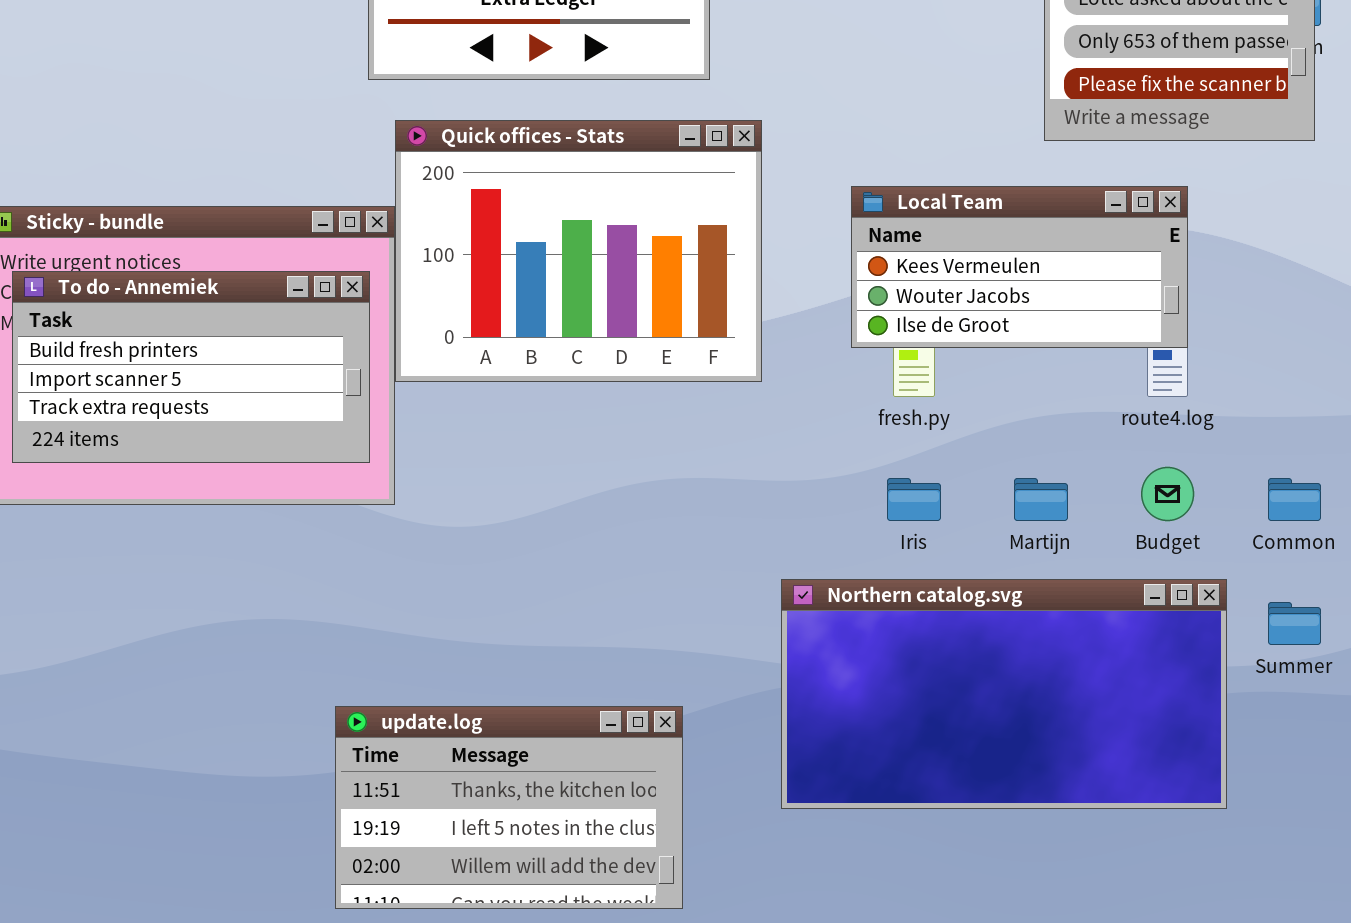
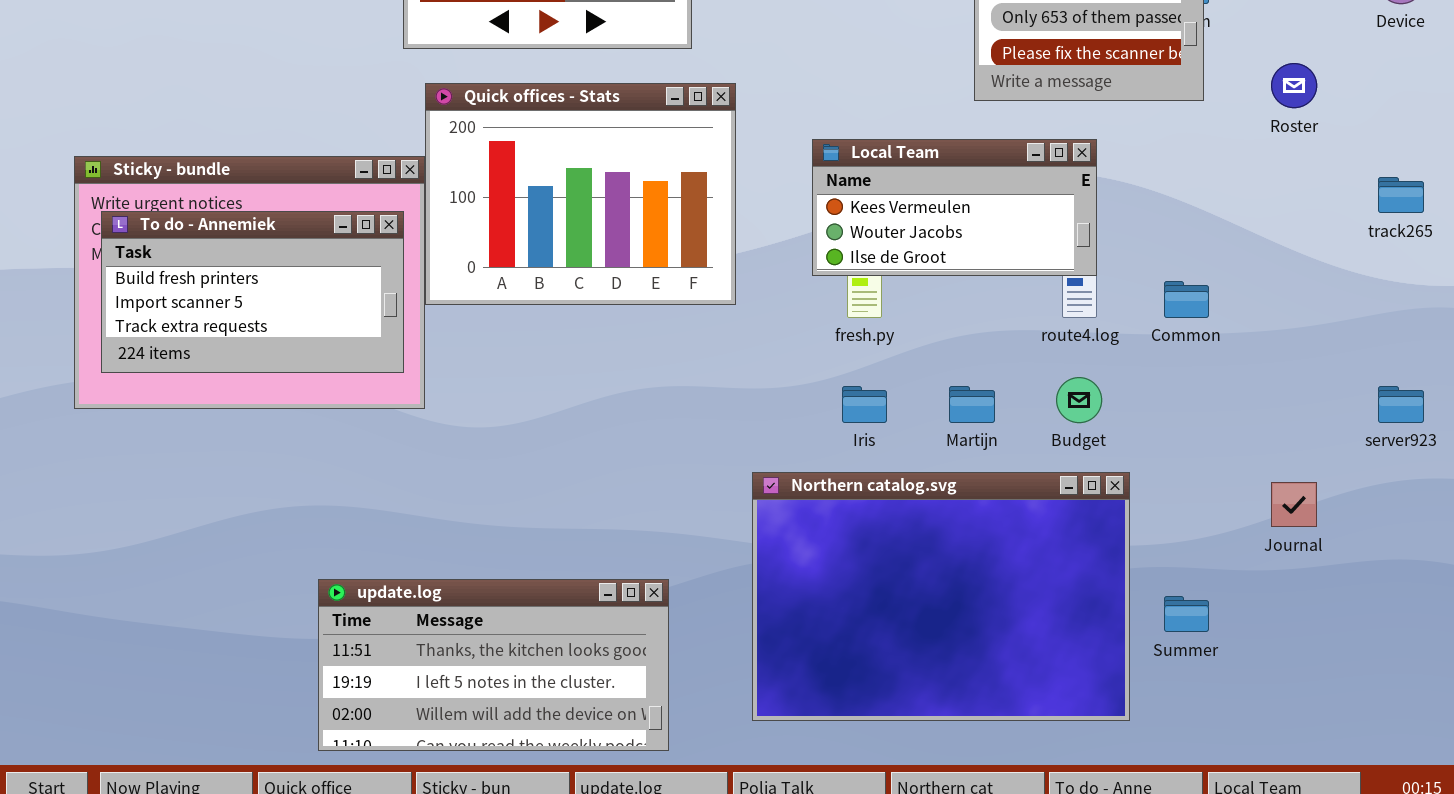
Common: [1268,478,1321,521] -> [1164,281,1209,318], moved
Northern catalog.svg: [781,579,1227,809] -> [752,472,1130,721], resized
Summer: [1268,602,1321,645] -> [1164,596,1209,632], moved
update.log: [335,706,683,909] -> [318,579,669,751], resized

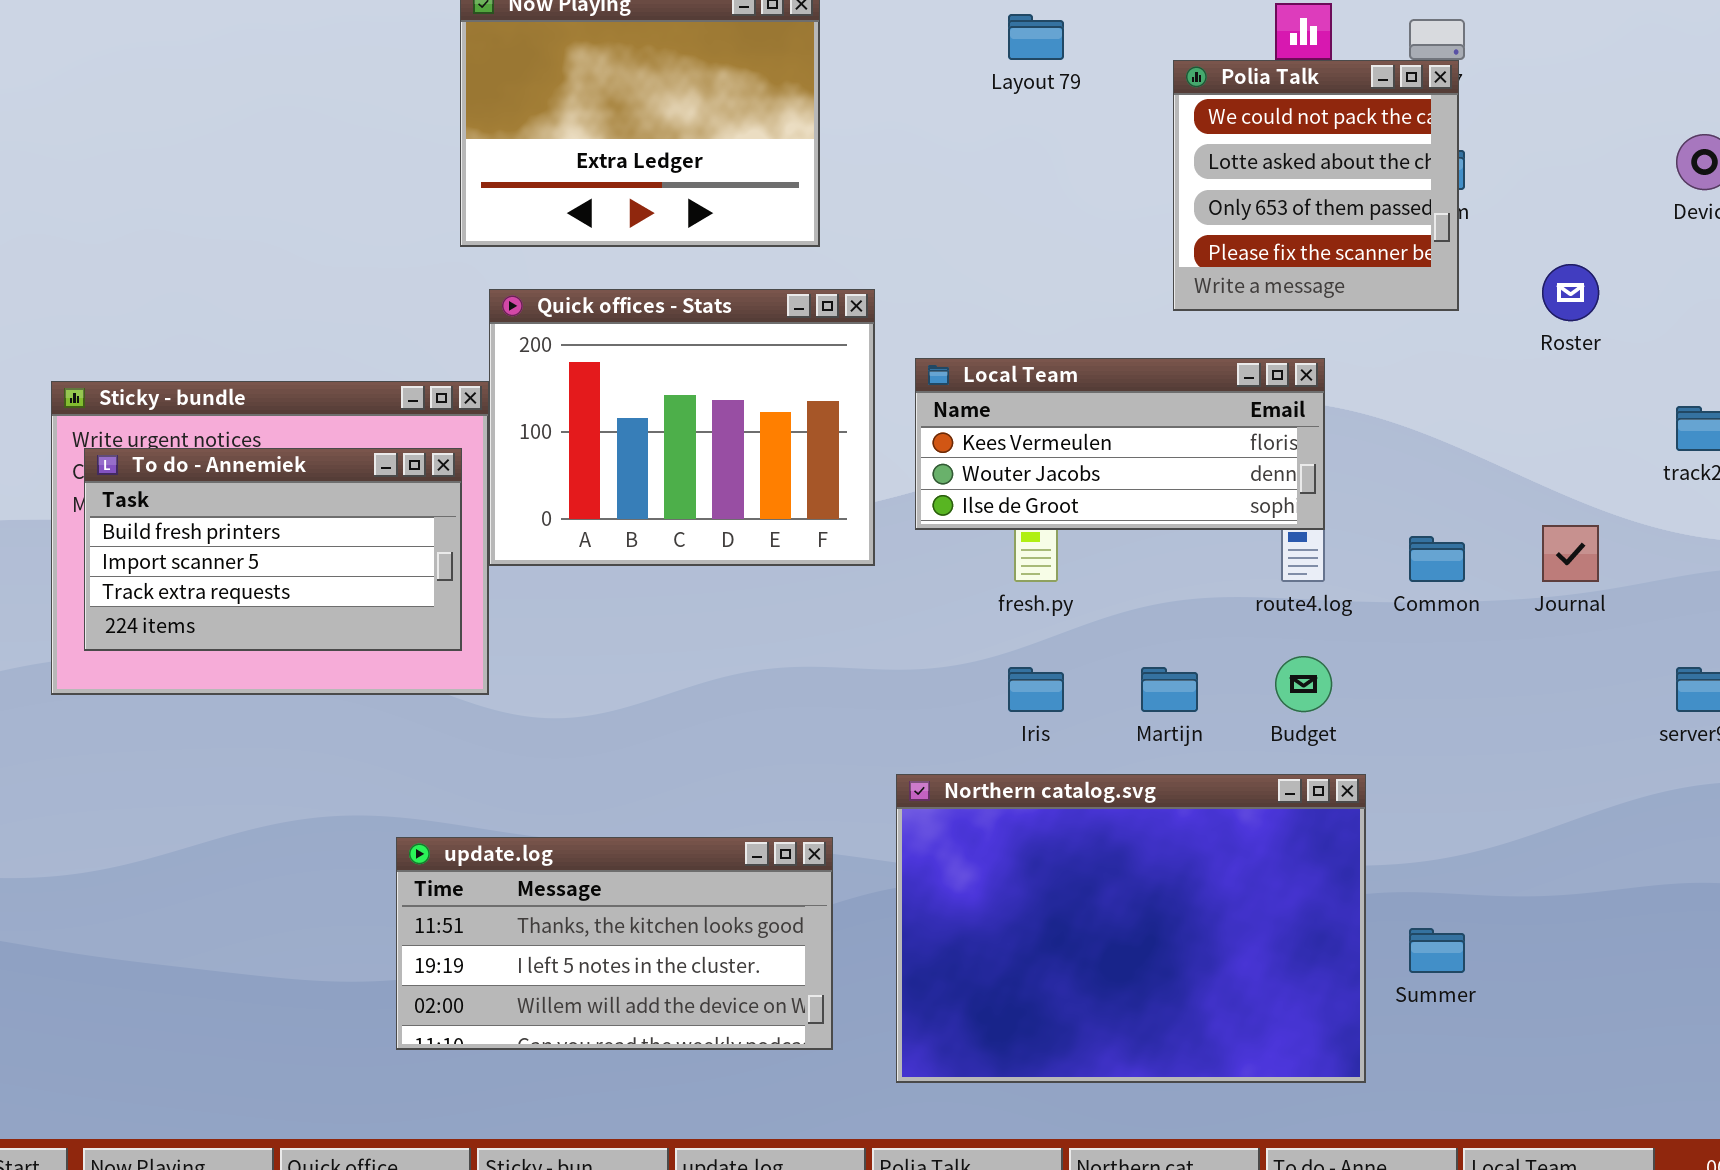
Local Team: [812,139,1097,276] -> [915,358,1325,530], resized
Journal: [1271,482,1317,527] -> [1542,525,1599,582], moved
update.log: [318,579,669,751] -> [396,837,833,1050], moved

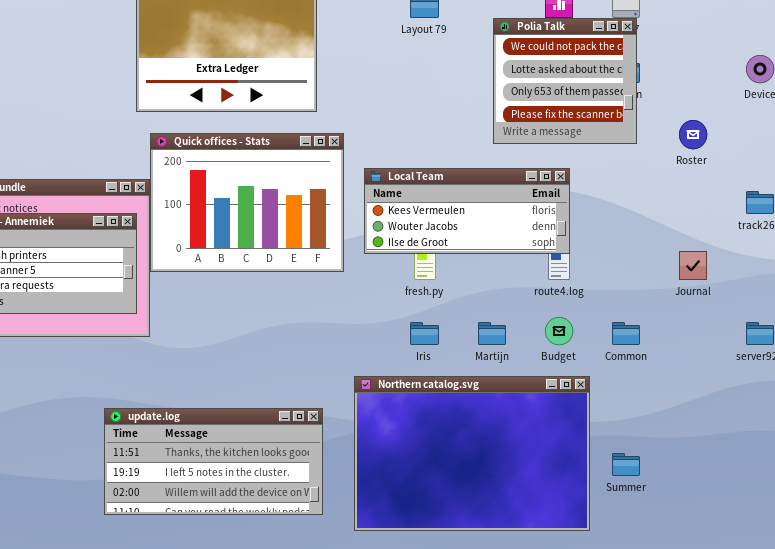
Common: [1409,536,1465,582] -> [612,322,640,345], moved

